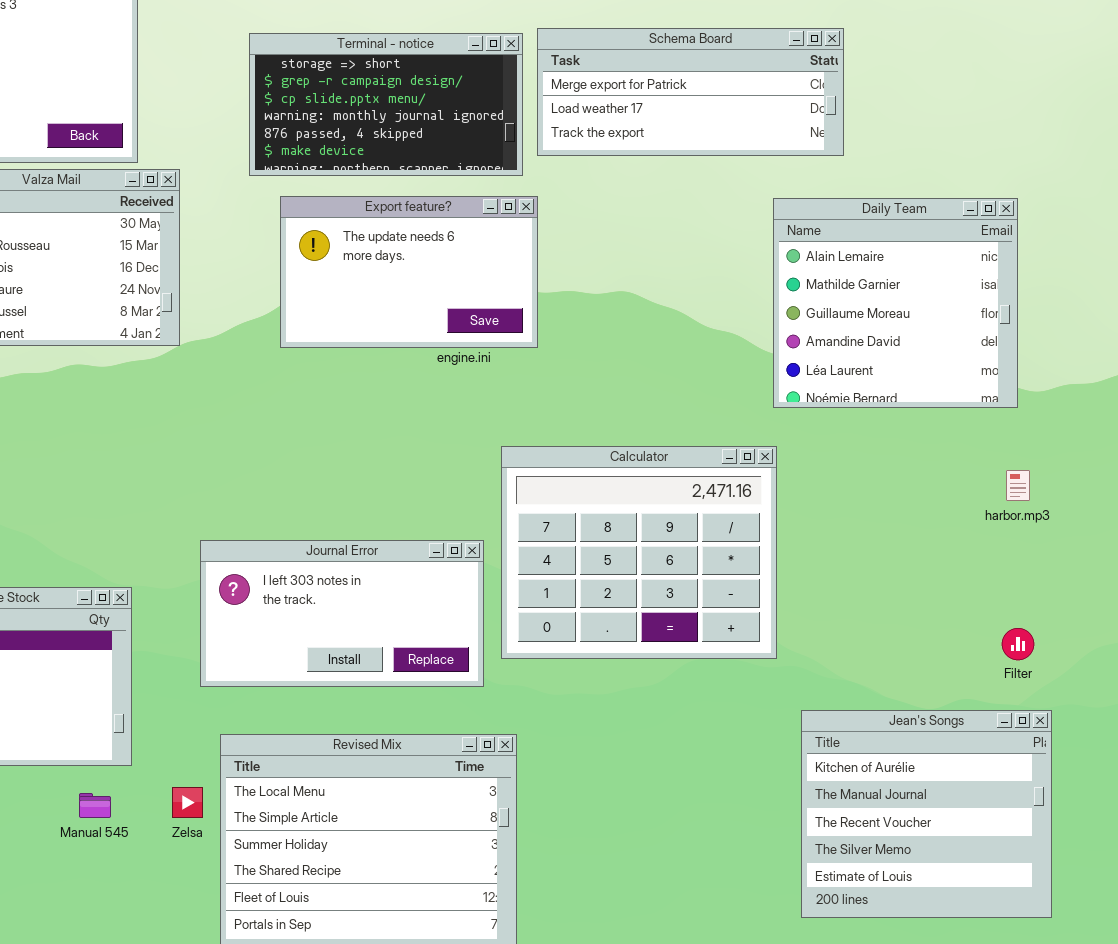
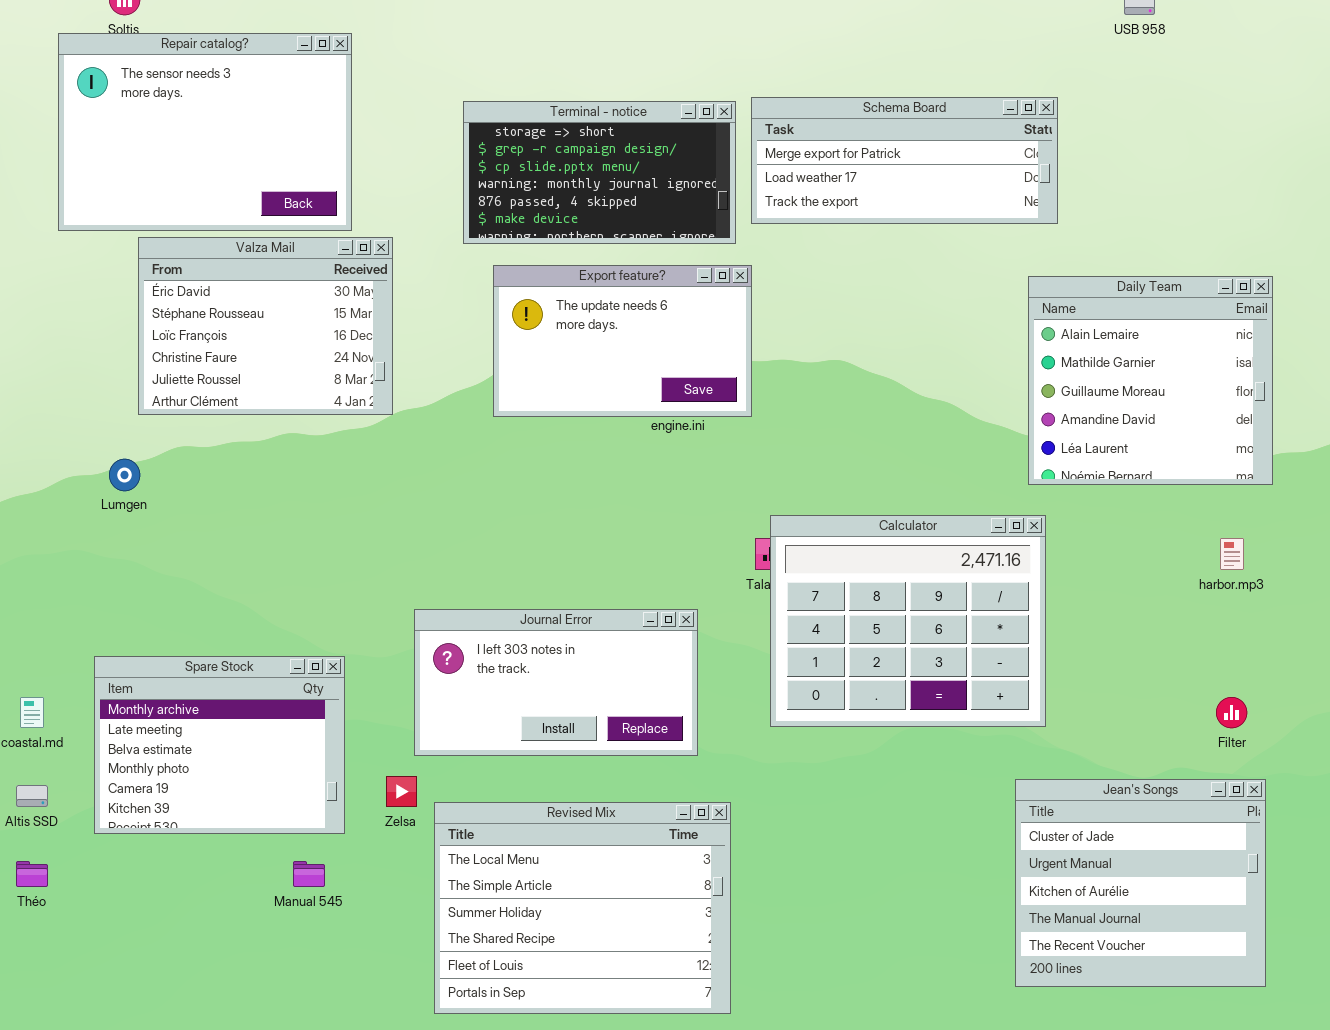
Daily Team: [773,198,1018,408] -> [1028,276,1273,485], moved
Calculator: [501,446,777,659] -> [770,515,1046,727], moved
Jean's Songs: [801,710,1052,918] -> [1015,779,1266,987], scrolled up 2 rows
Zelsa: [172,787,203,818] -> [386,776,417,807], moved

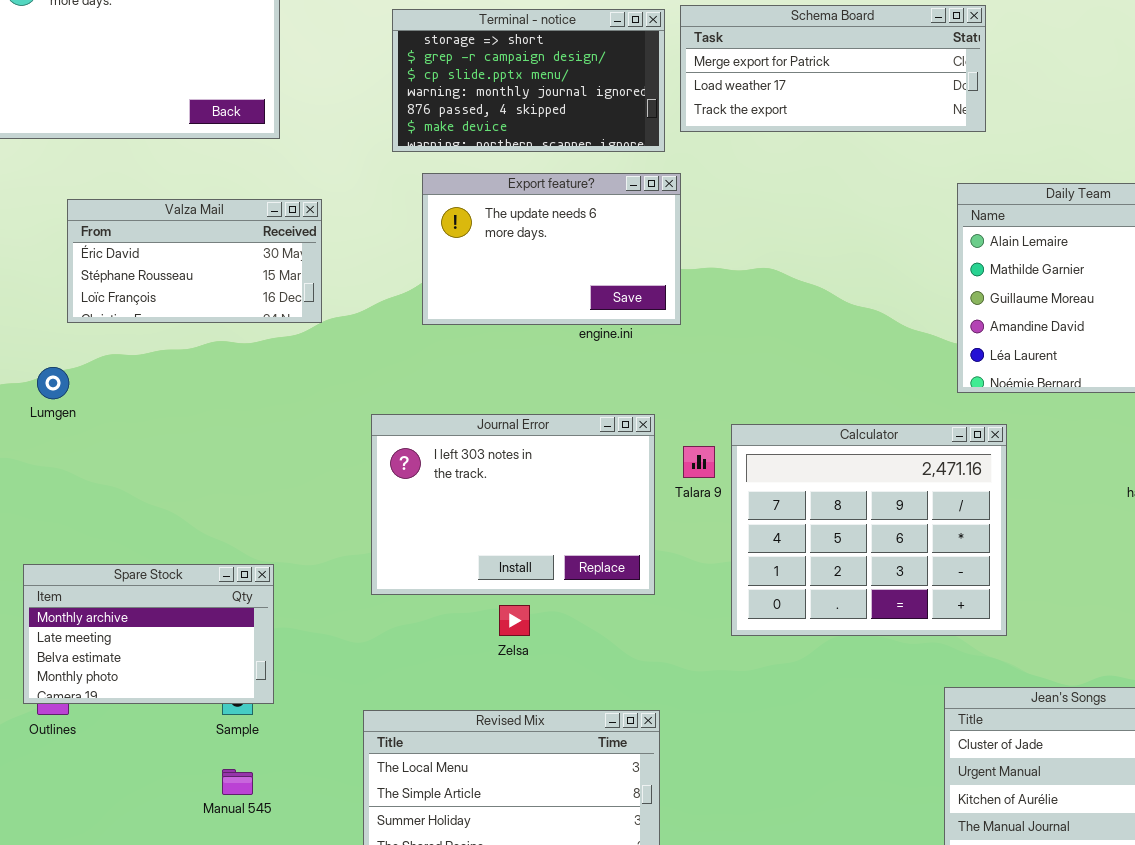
Valza Mail: [138,237,393,415] -> [67,199,322,323], resized
Calculator: [770,515,1046,727] -> [731,424,1007,636], moved
Journal Error: [414,609,698,756] -> [371,414,655,595], moved, resized
Spare Stock: [94,656,345,834] -> [23,564,274,704], resized
Zelsa: [386,776,417,807] -> [499,605,530,636], moved

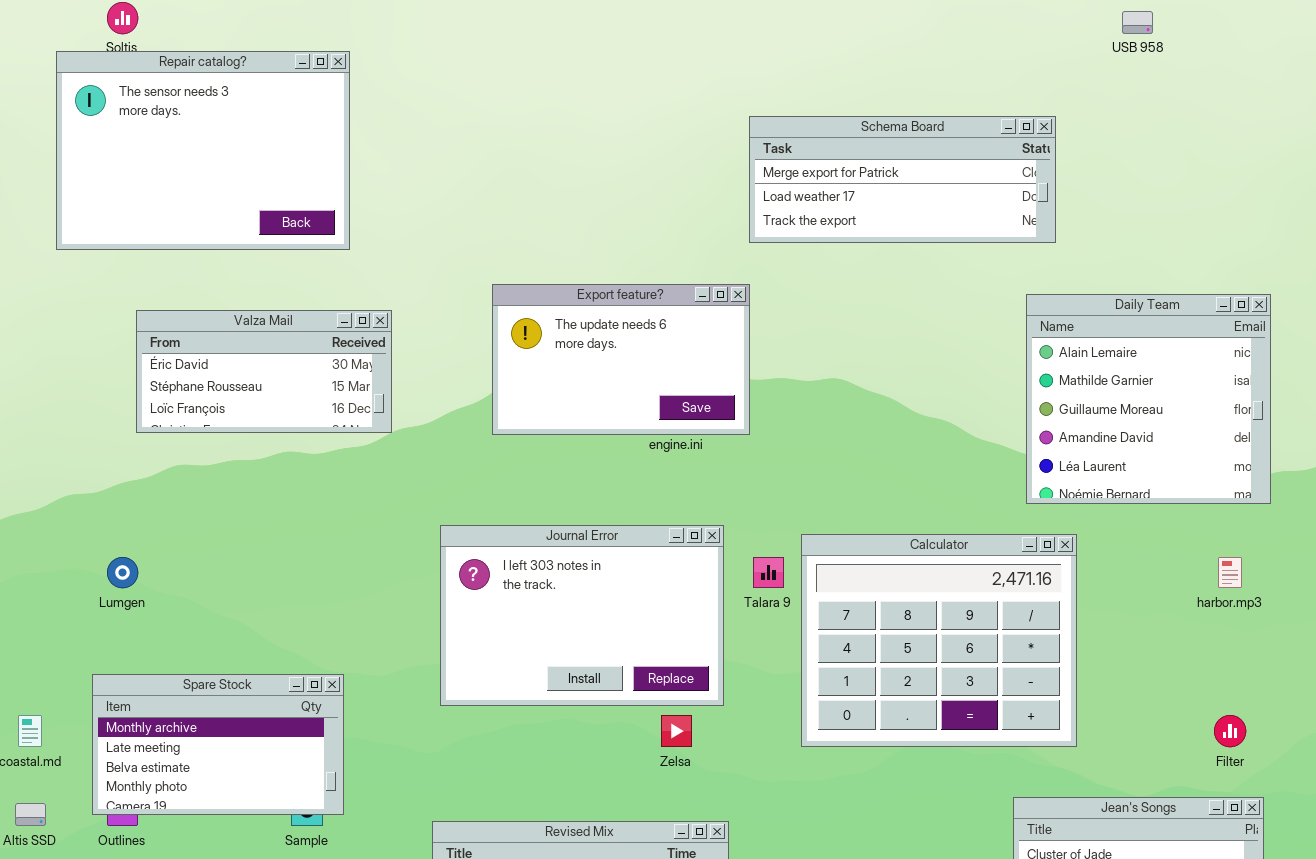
Terminal - notice: [392,9,665,152] -> none, closed
Lumgen: [37,367,69,399] -> [107,557,138,588], moved
Zelsa: [499,605,530,636] -> [661,715,692,747], moved

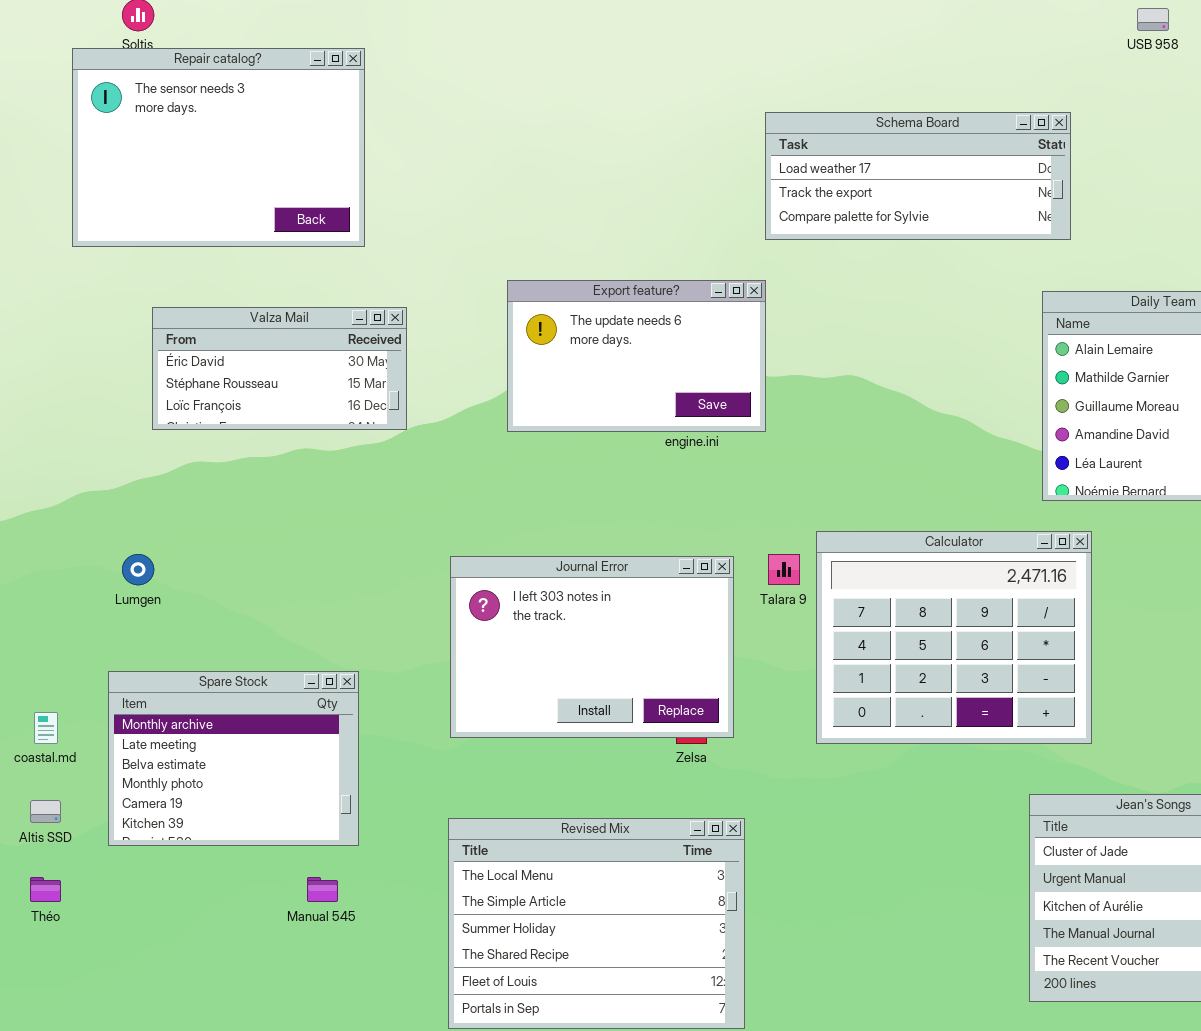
Schema Board: [749,116,1056,243] -> [765,112,1071,240], scrolled down 1 row
Journal Error: [440,525,724,706] -> [450,556,734,738], moved
Spare Stock: [92,674,344,815] -> [108,671,359,846], resized

